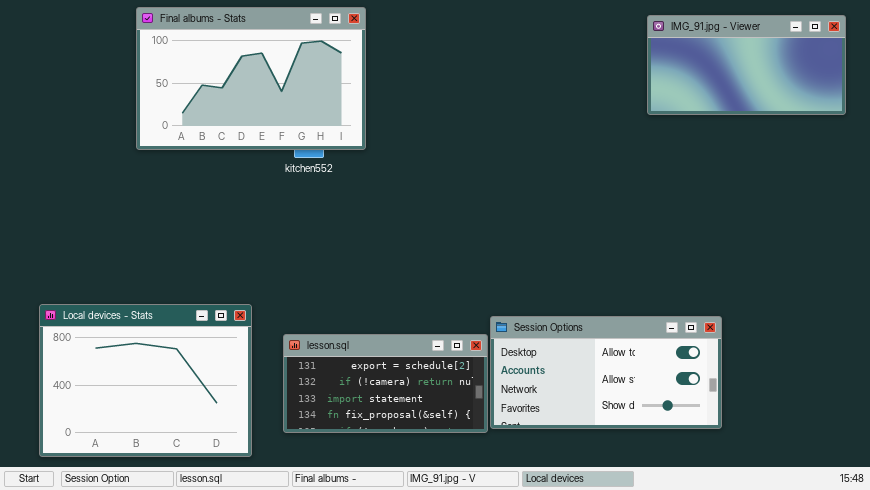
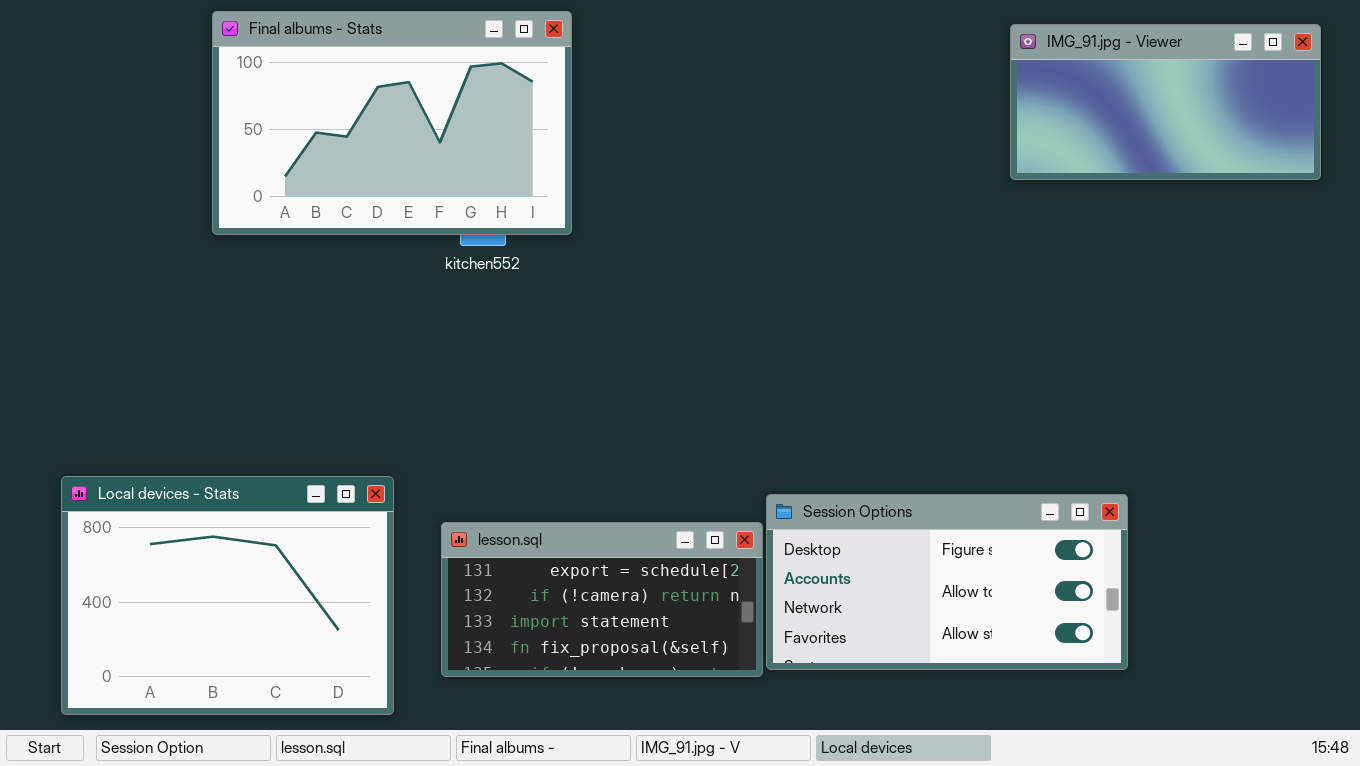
Session Options: [490,316,722,429] -> [766,494,1128,670], scrolled up 1 row

